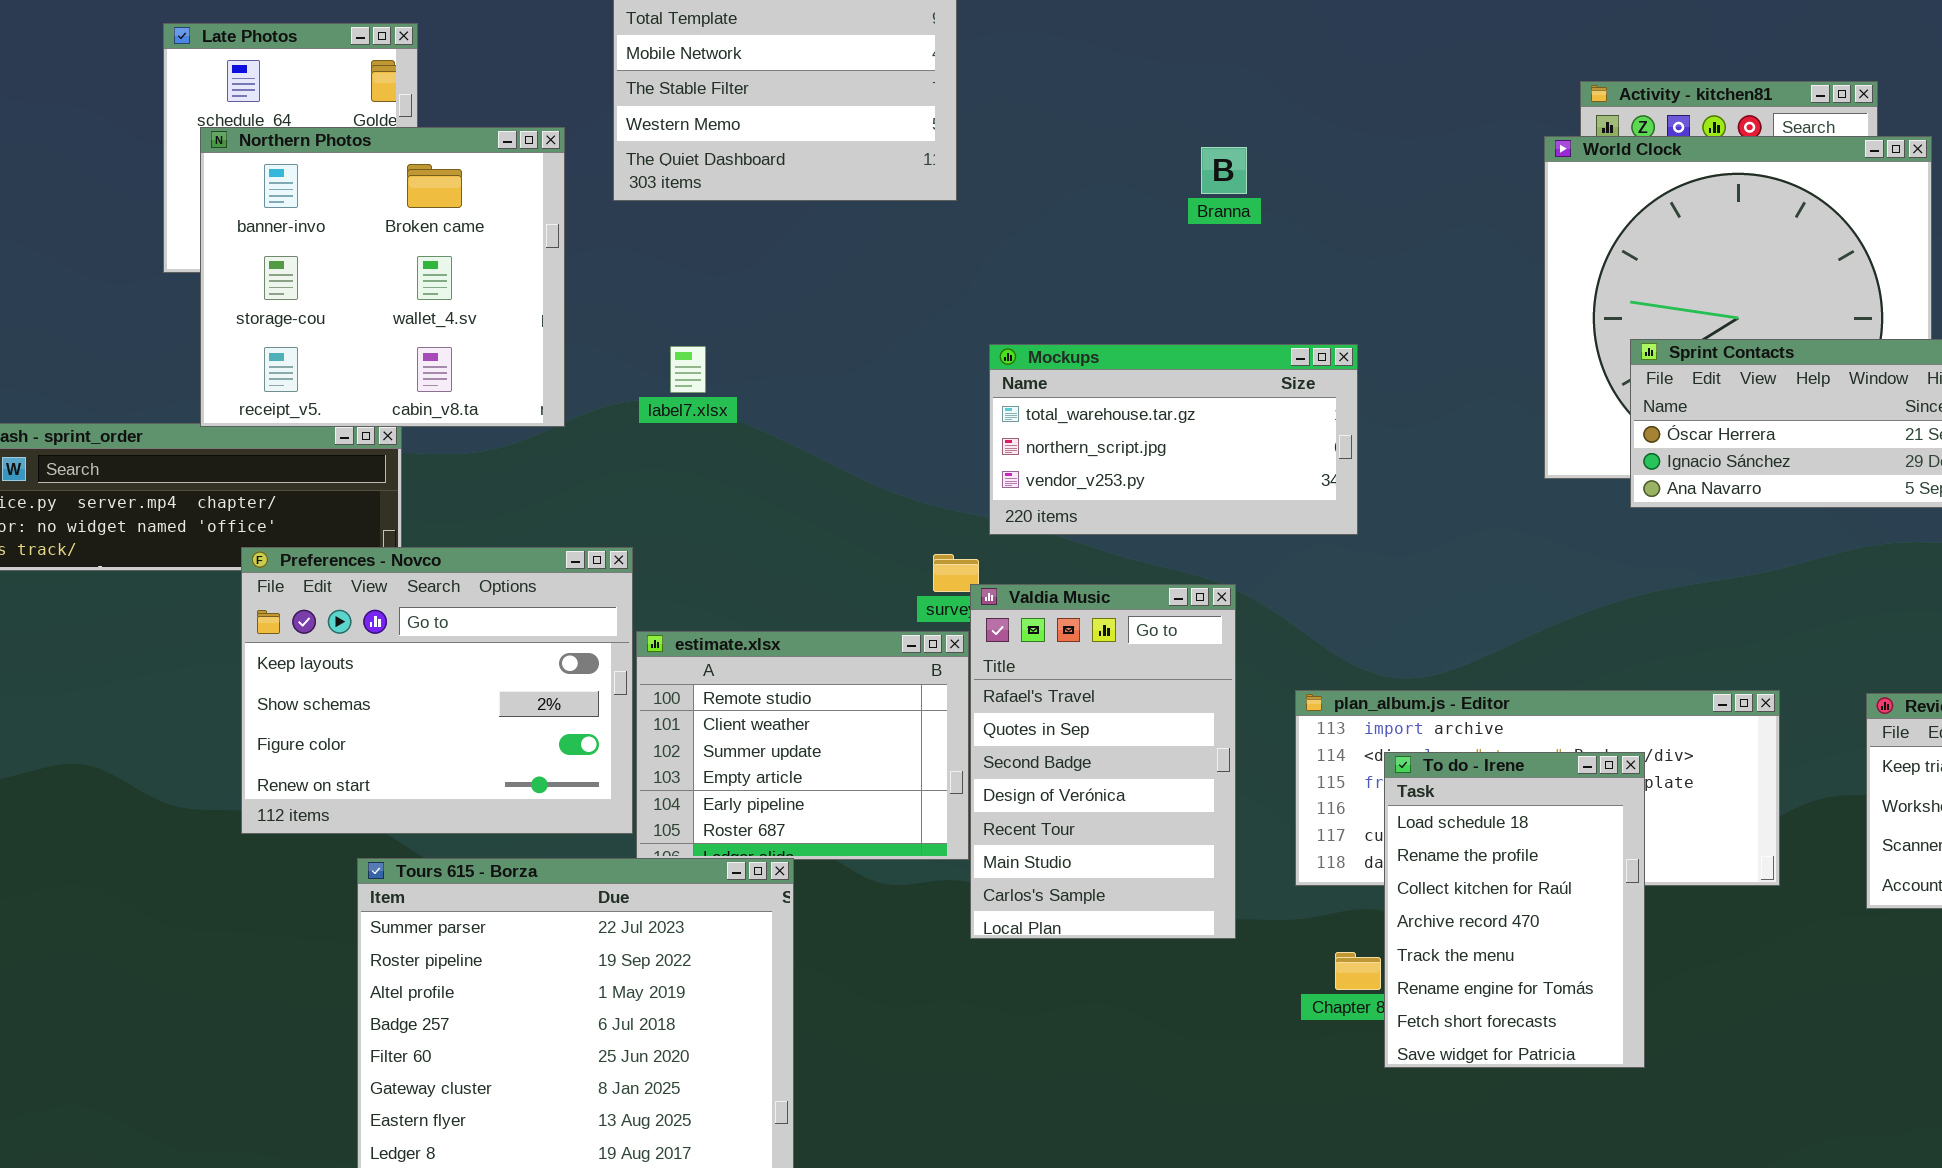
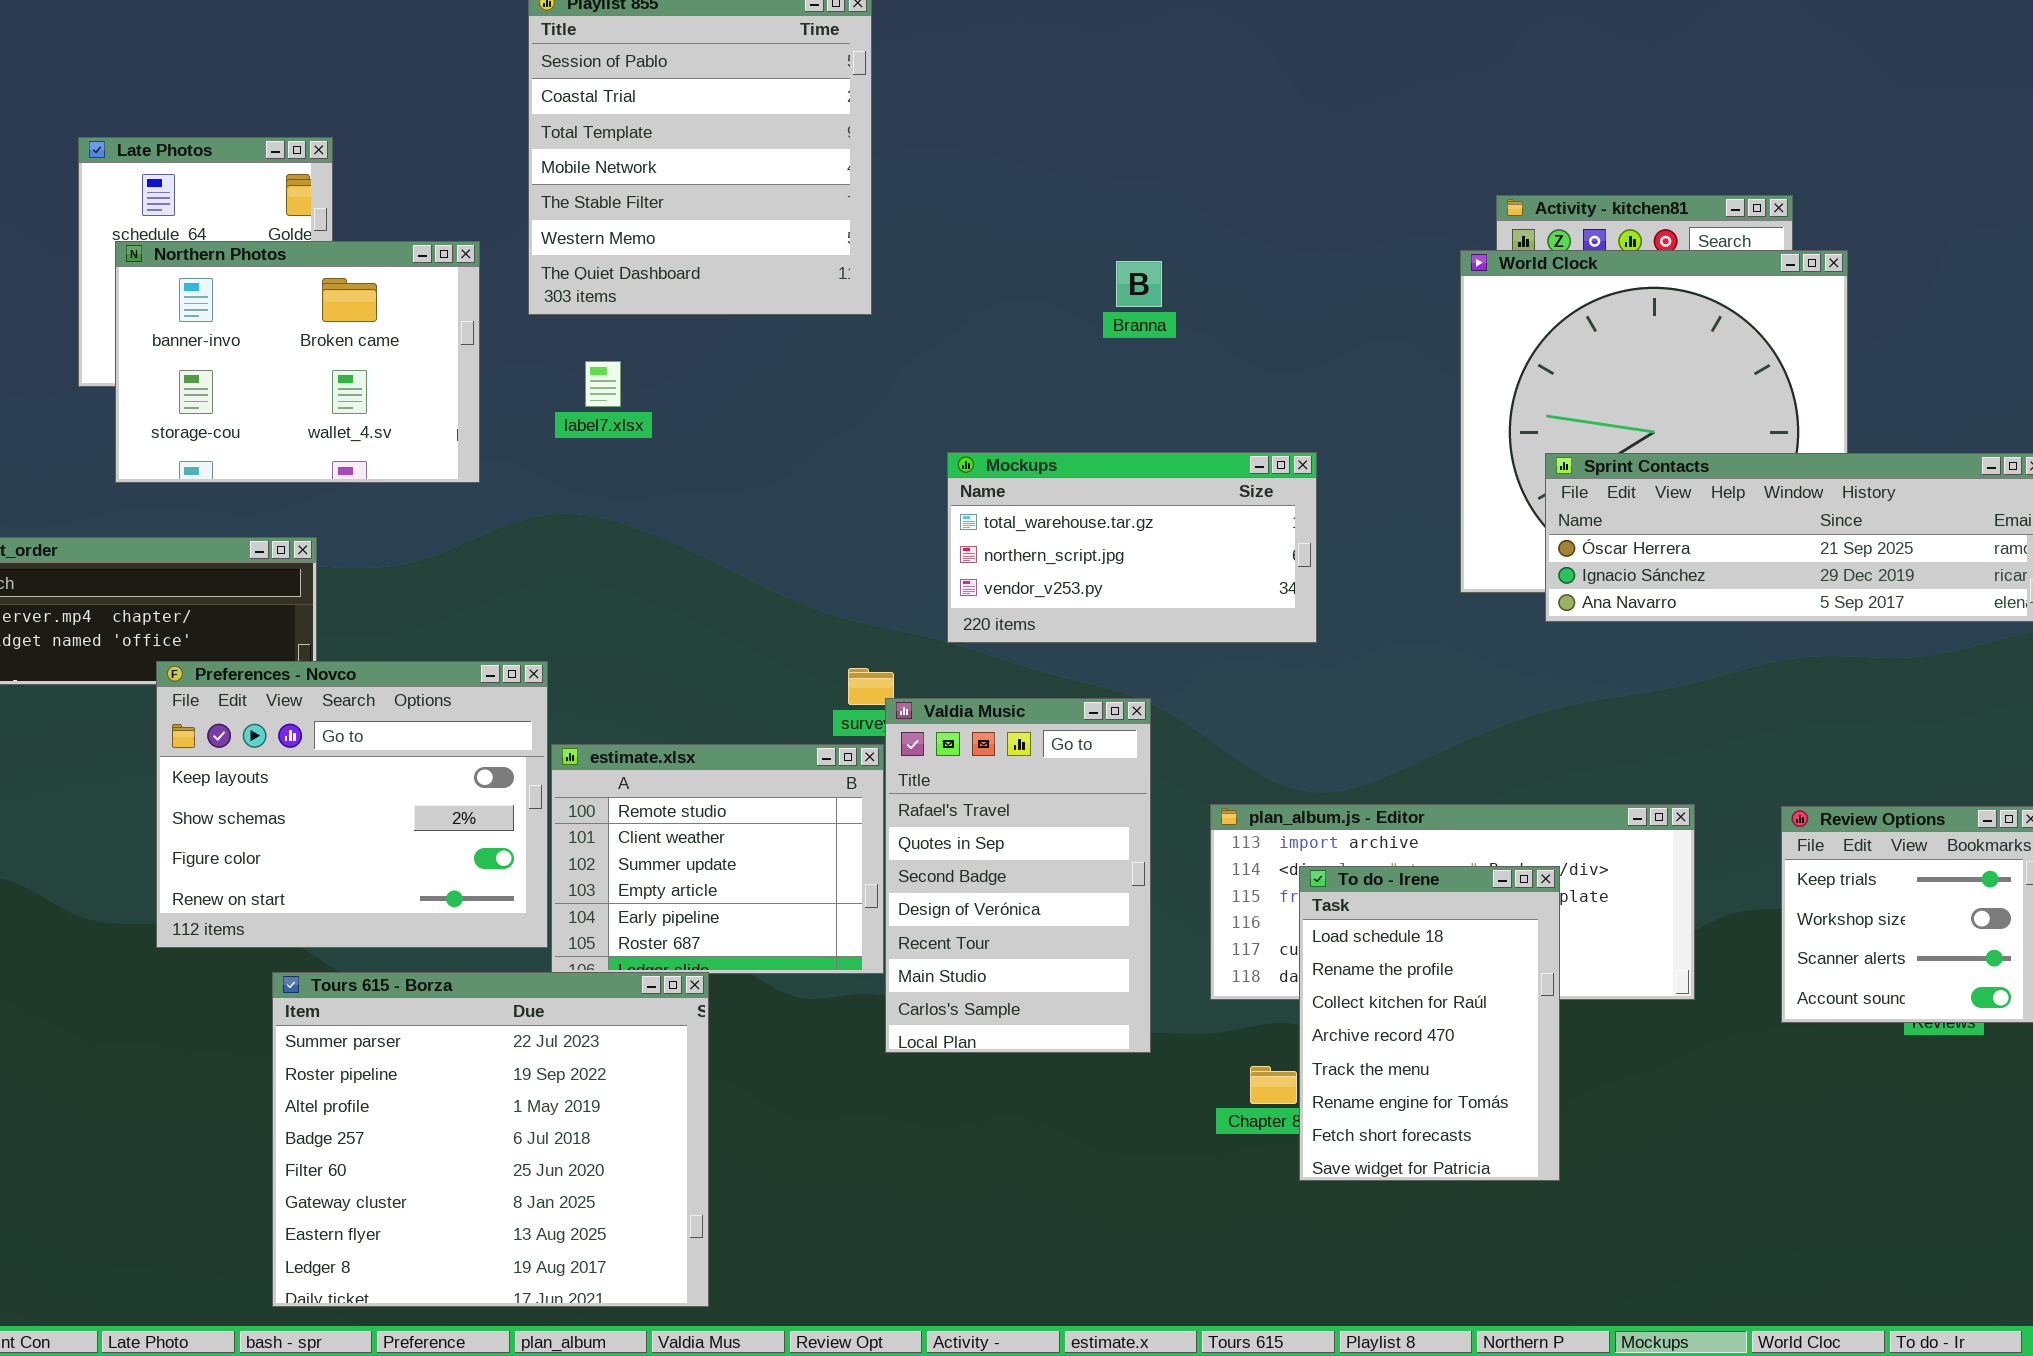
Northern Photos: [200,127,565,427] -> [115,241,480,483], resized
Mockups: [989,344,1358,535] -> [947,452,1317,643], moved
label7.xlsx: [670,346,706,393] -> [585,361,621,407], moved

